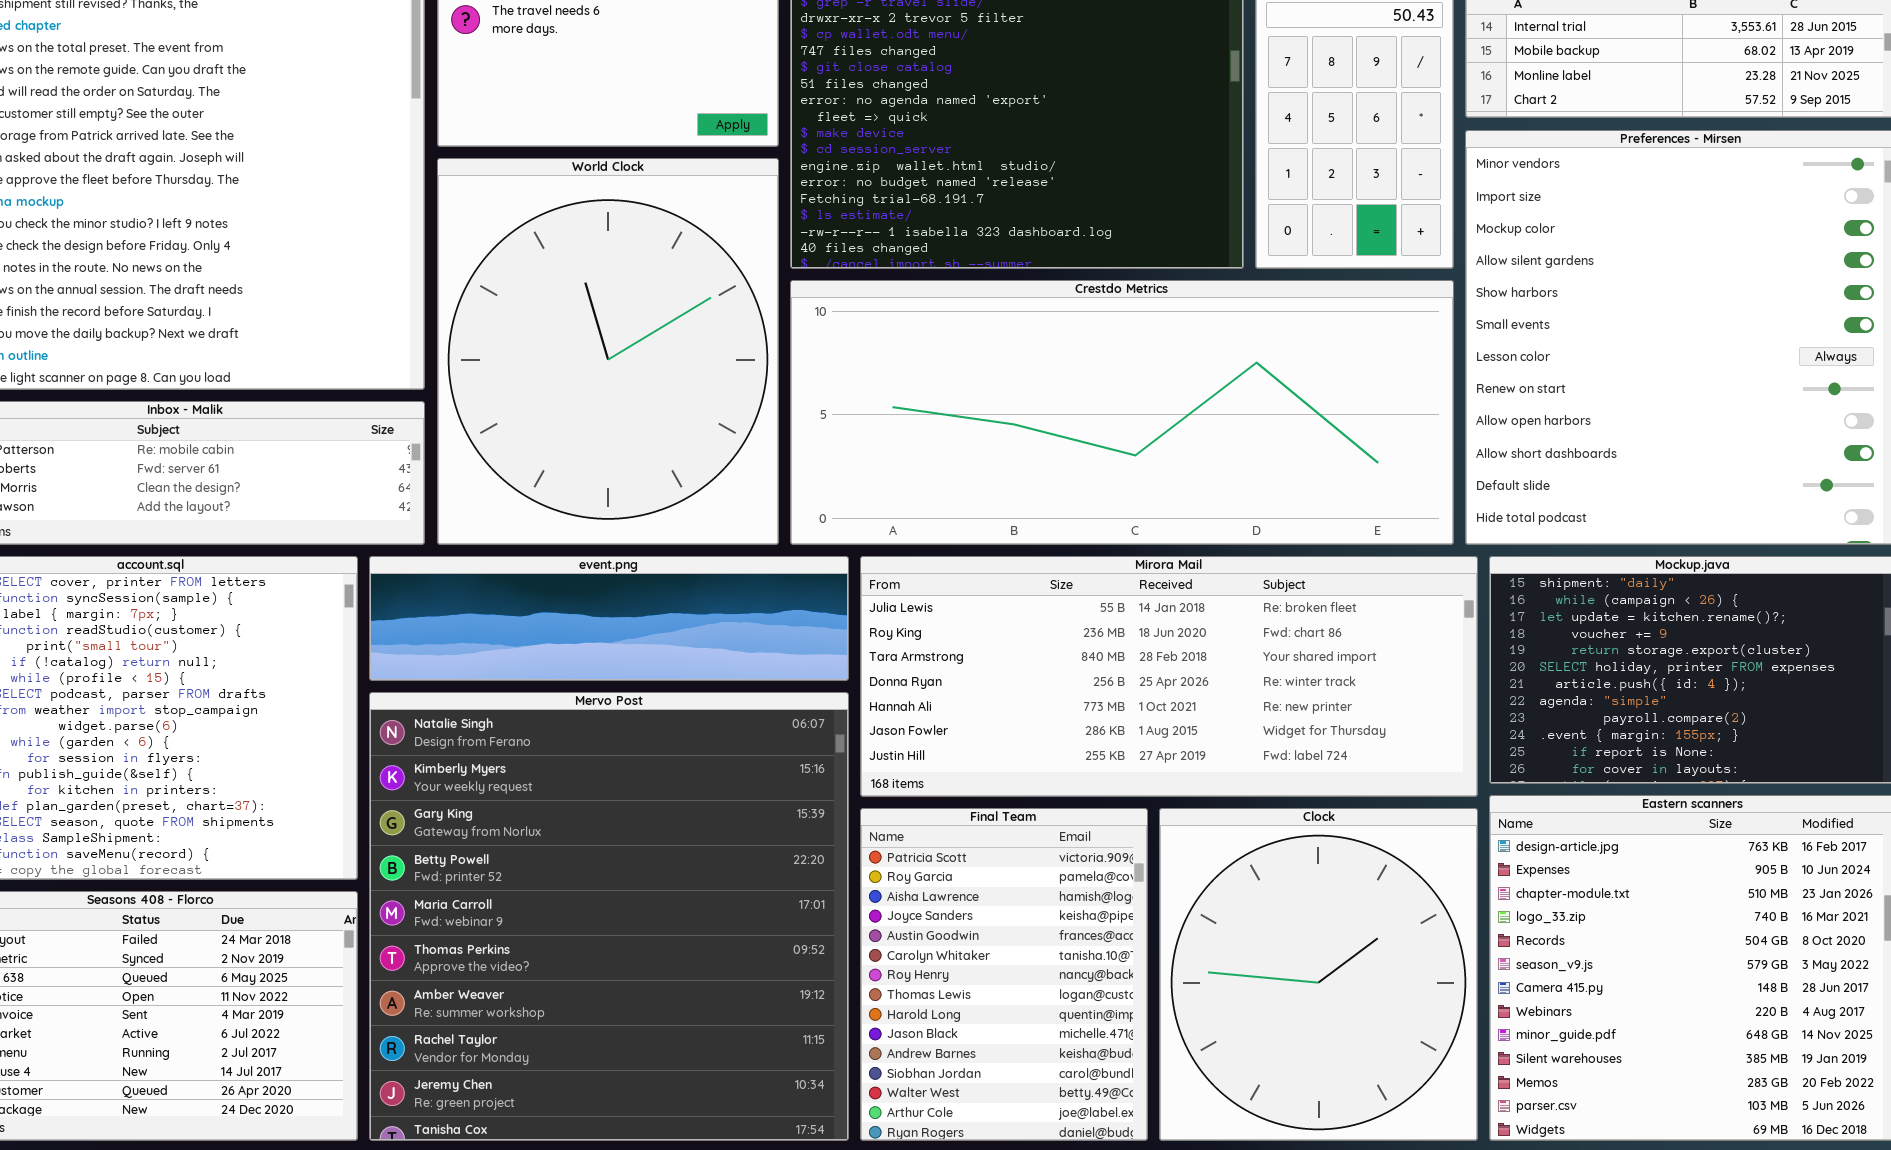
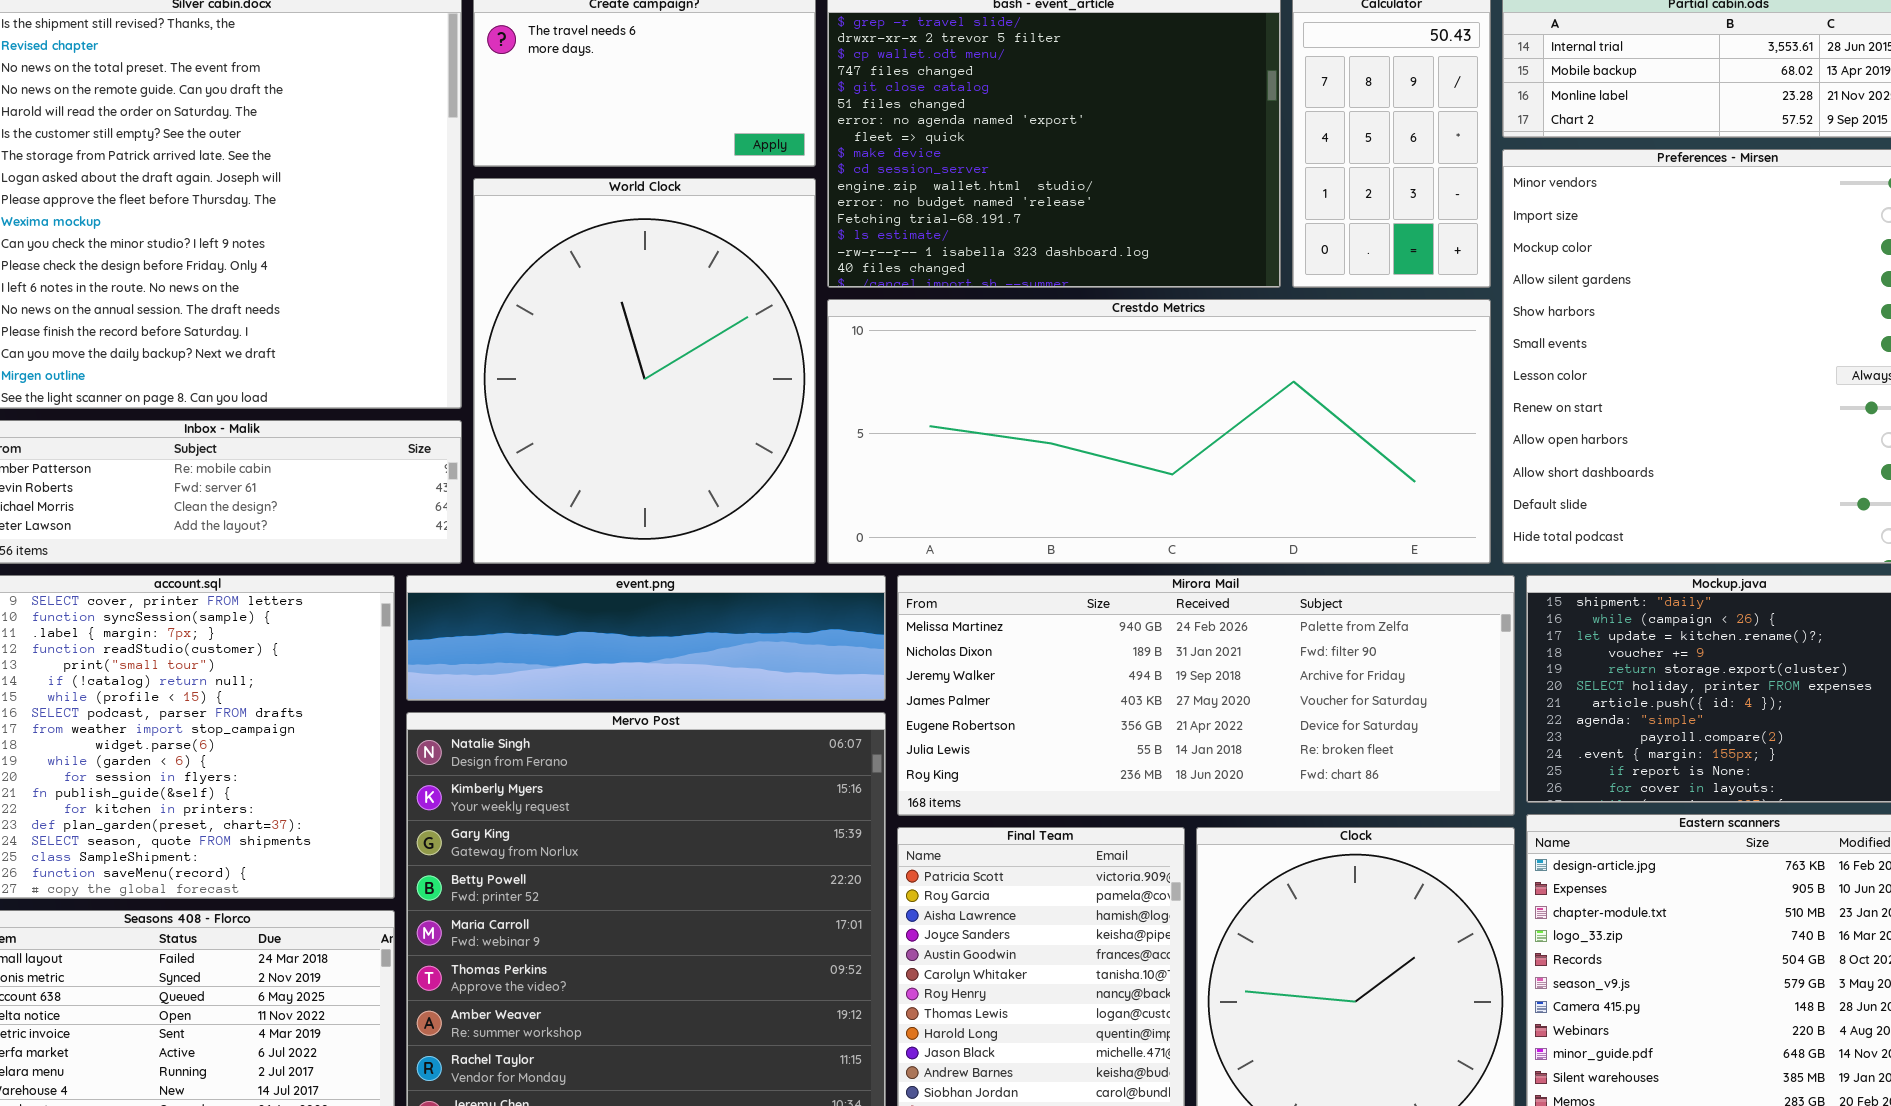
Mirora Mail: [860,556,1478,797] -> [897,575,1515,816], scrolled up 5 rows

